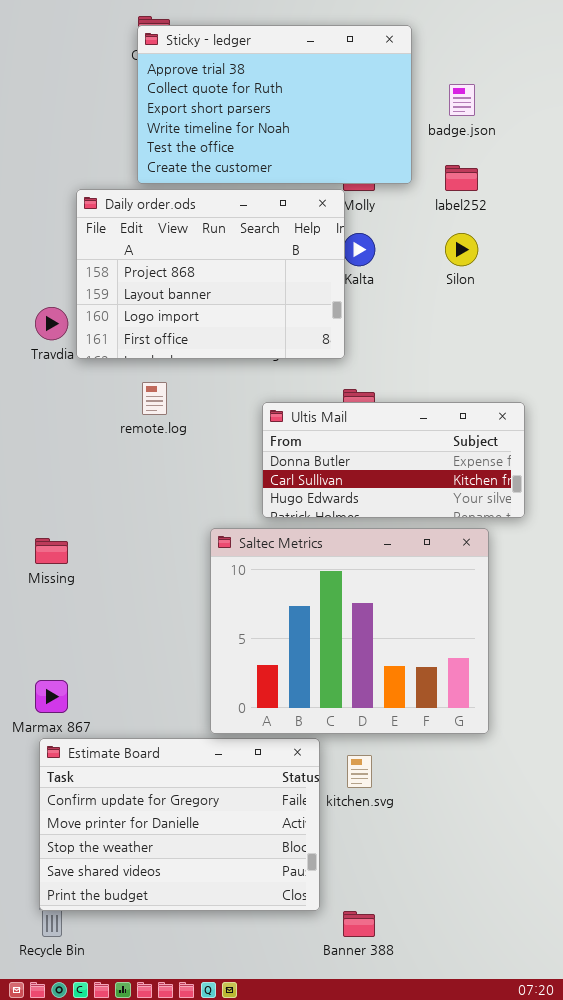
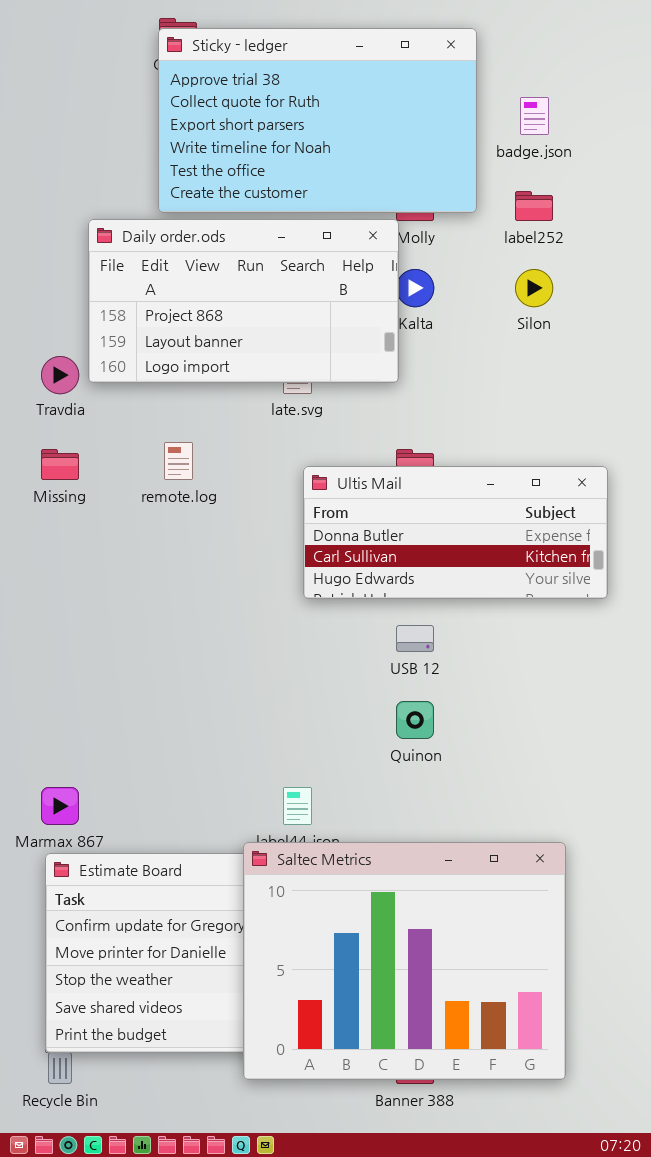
Daily order.ods: [76,189,345,359] -> [88,219,399,383], resized
Saltec Metrics: [210,528,489,734] -> [243,842,566,1080], moved
Missing: [35,538,68,564] -> [41,449,79,480], moved

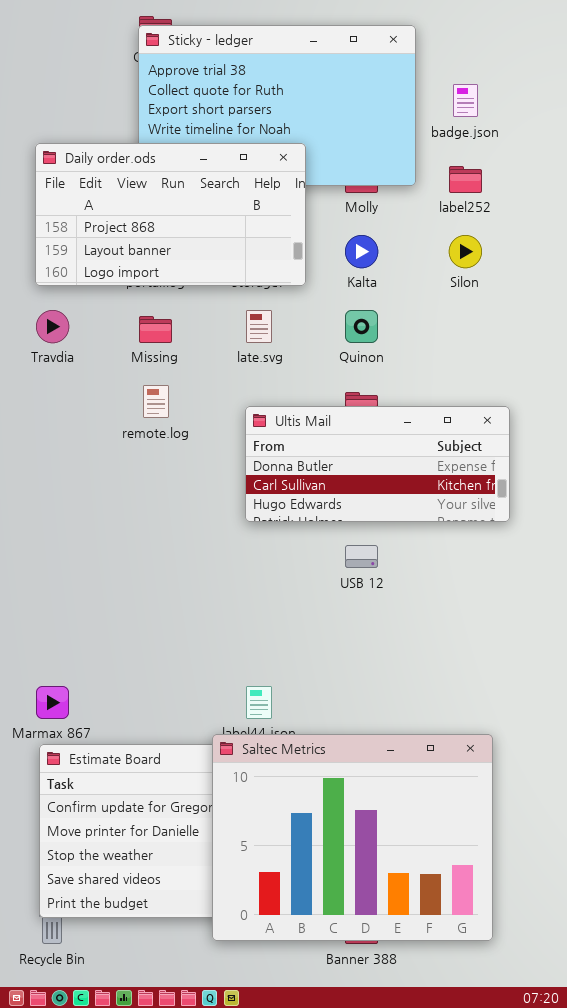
Daily order.ods: [88,219,399,383] -> [35,143,306,286], moved
Missing: [41,449,79,480] -> [139,316,172,343], moved
Ultis Mail: [303,466,608,599] -> [245,406,510,522], moved
Quinon: [396,701,434,739] -> [345,310,378,343], moved

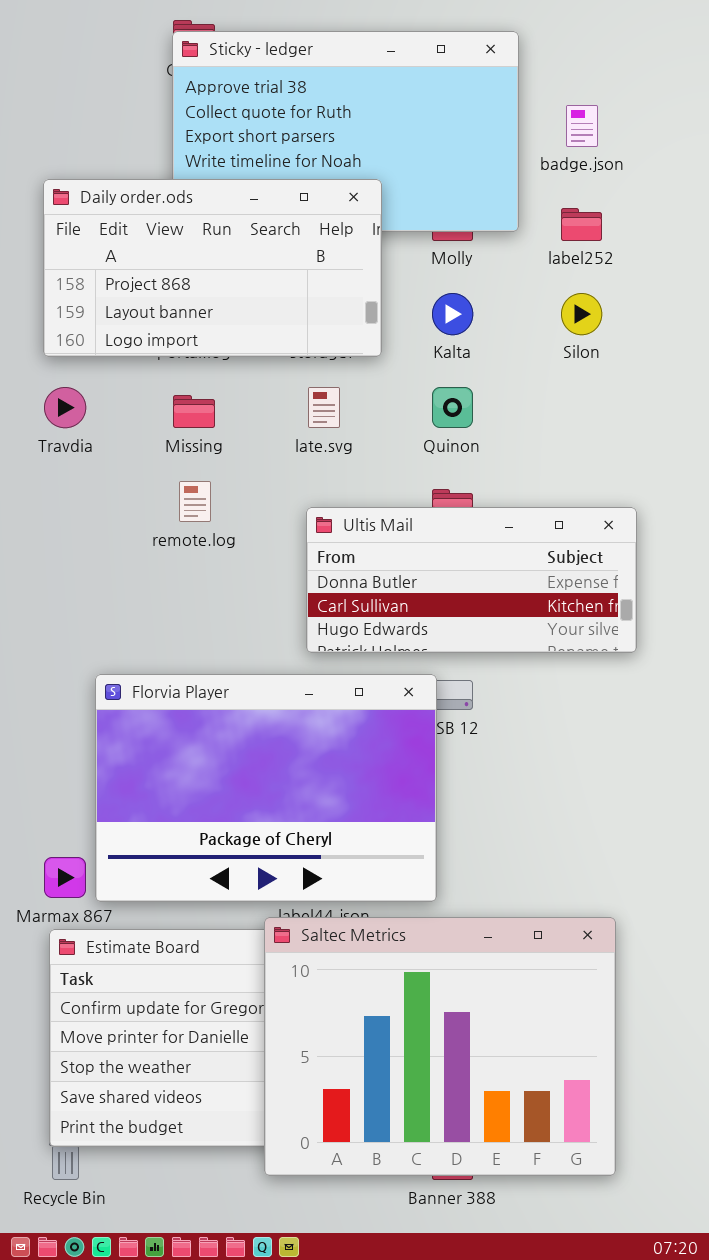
Florvia Player: none -> [95,674,437,902], opened

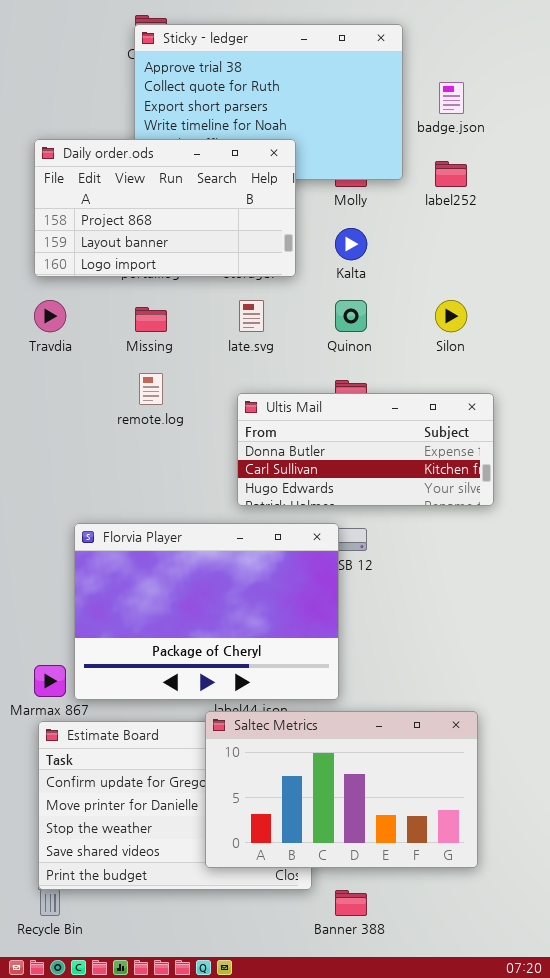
Silon: [561,293,602,335] -> [435,300,467,332], moved
Saltec Metrics: [264,917,616,1176] -> [205,711,478,868], resized

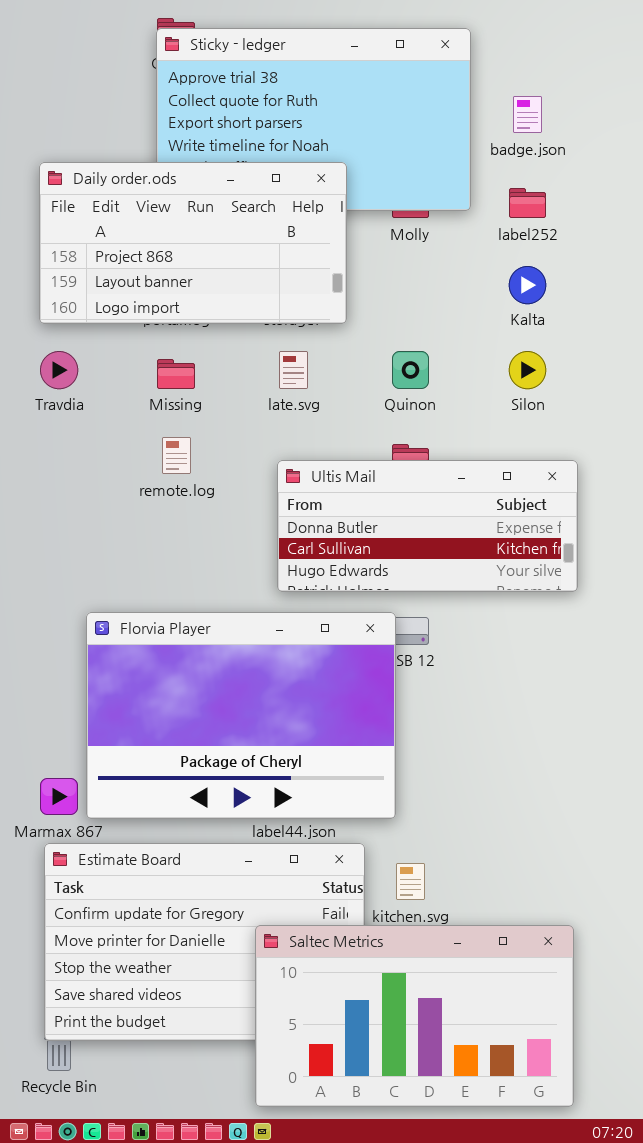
Kalta: [335,228,367,260] -> [509,266,546,304], moved
Saltec Metrics: [205,711,478,868] -> [255,925,574,1107], moved

